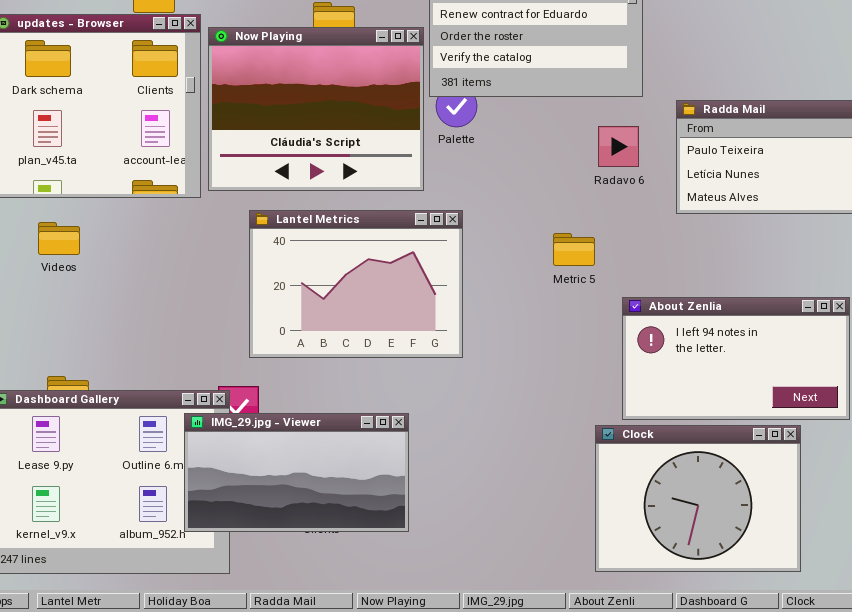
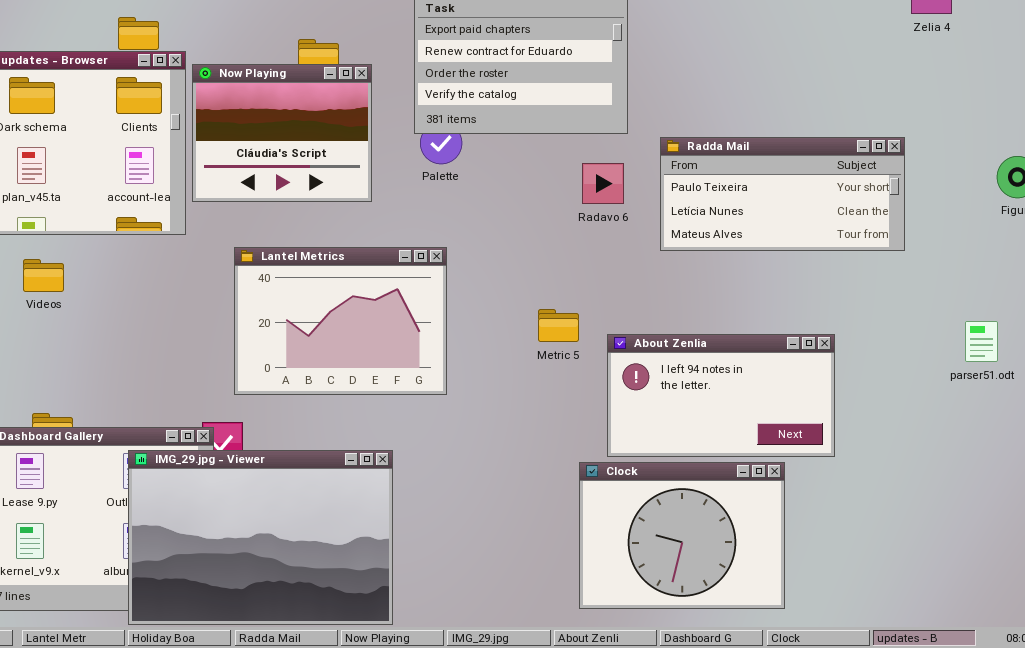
Now Playing: [208,27,424,191] -> [192,64,372,202], resized
Metric 5: [553,233,595,266] -> [538,309,579,342], moved
IMG_29.jpg - Viewer: [184,413,409,532] -> [128,450,393,625], resized

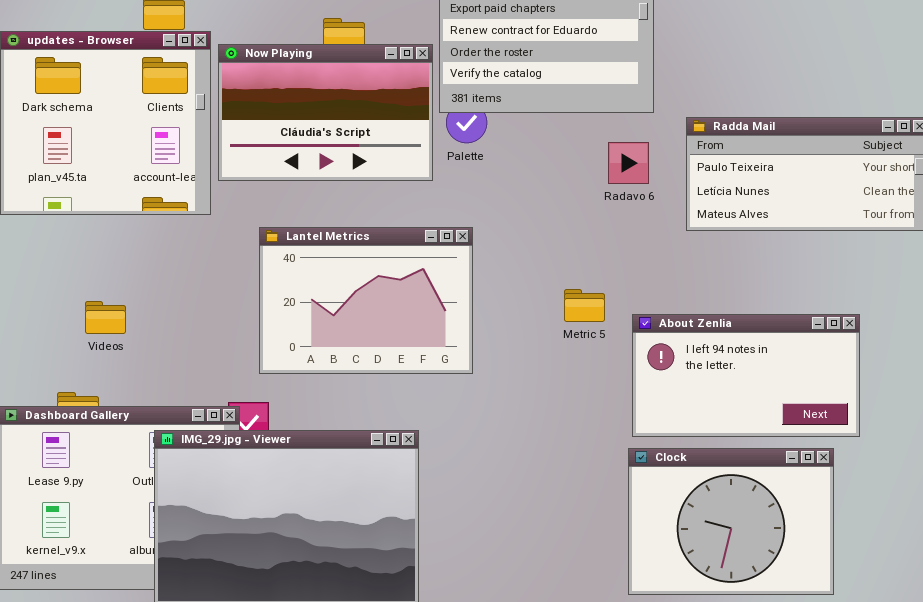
Now Playing: [192,64,372,202] -> [218,44,433,181], resized
Videos: [23,259,64,292] -> [85,301,126,334], moved
Clock: [579,462,785,609] -> [628,448,834,595], moved

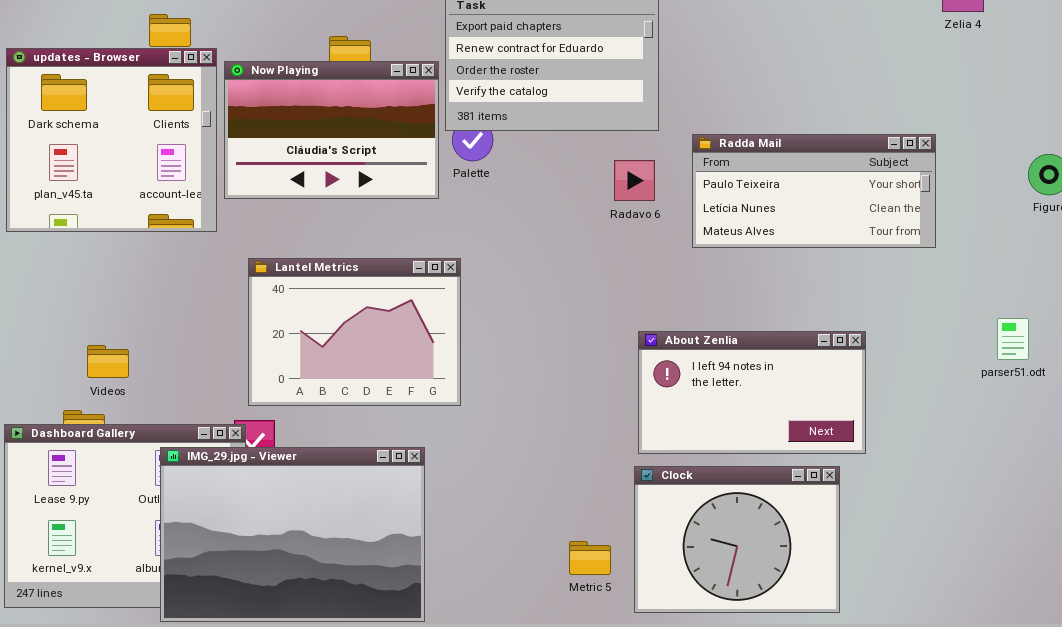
Lantel Metrics: [259,227,473,374] -> [248,258,461,406], moved
Metric 5: [564,289,605,322] -> [569,541,611,575], moved
Videos: [85,301,126,334] -> [87,345,129,378], moved

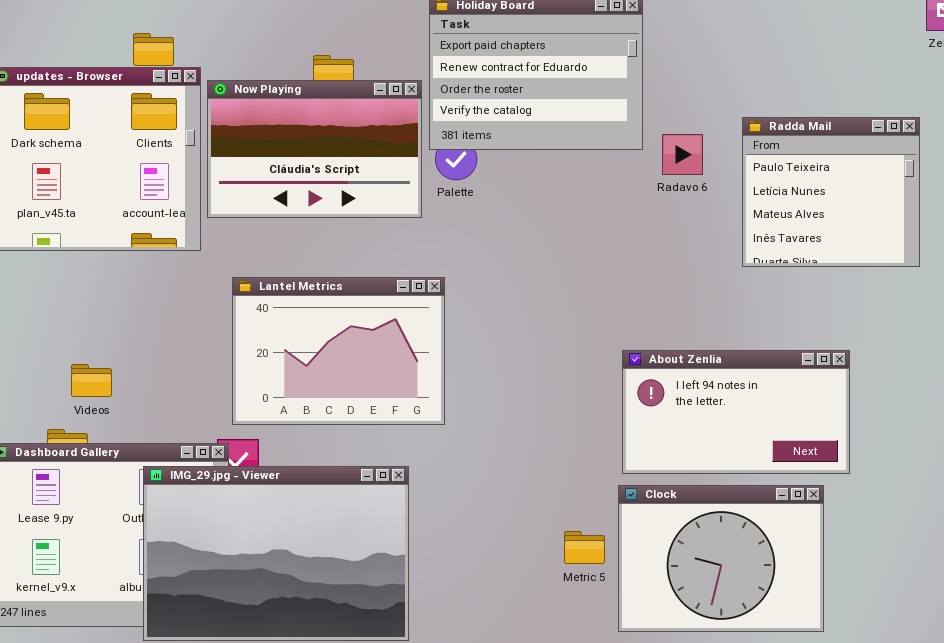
Radda Mail: [692,134,936,248] -> [742,117,920,267], resized
Radavo 6: [614,160,655,201] -> [662,134,703,175], moved
Metric 5: [569,541,611,575] -> [564,531,605,564], moved

